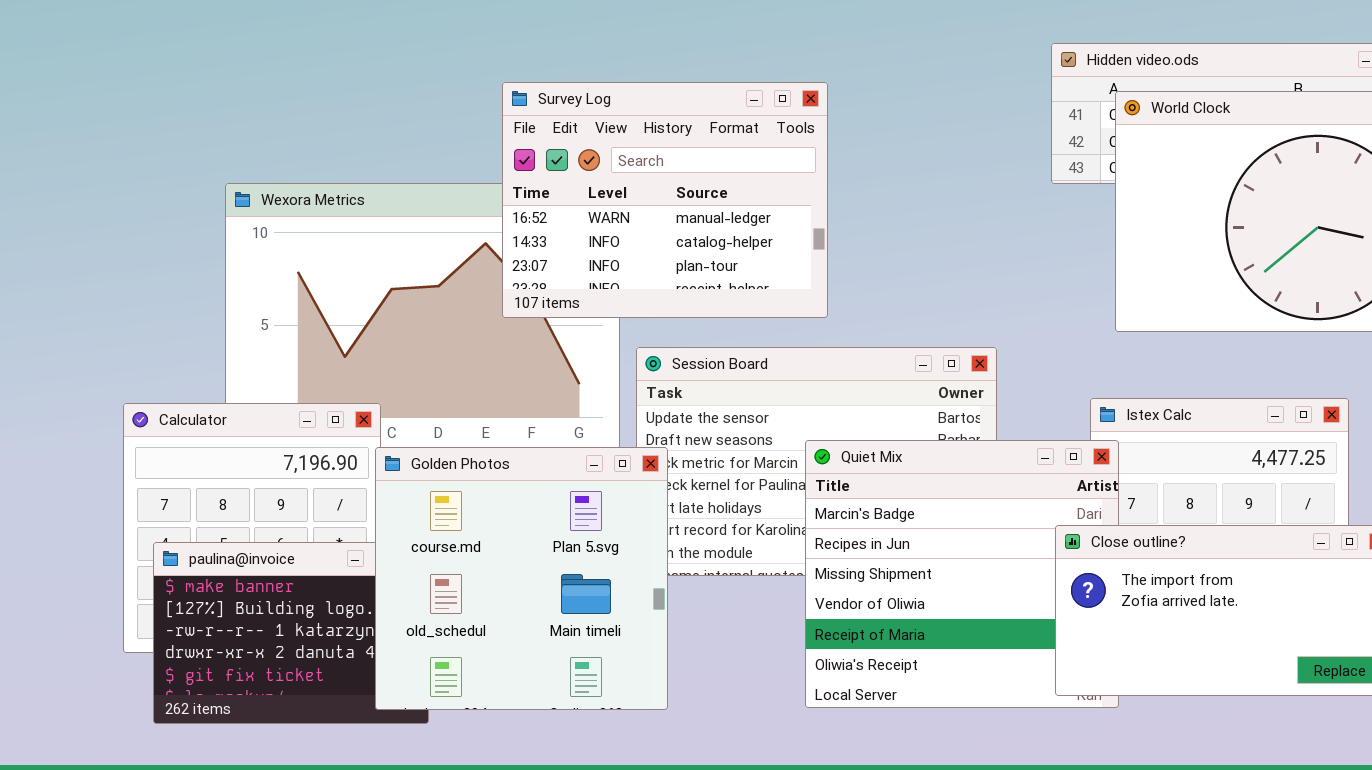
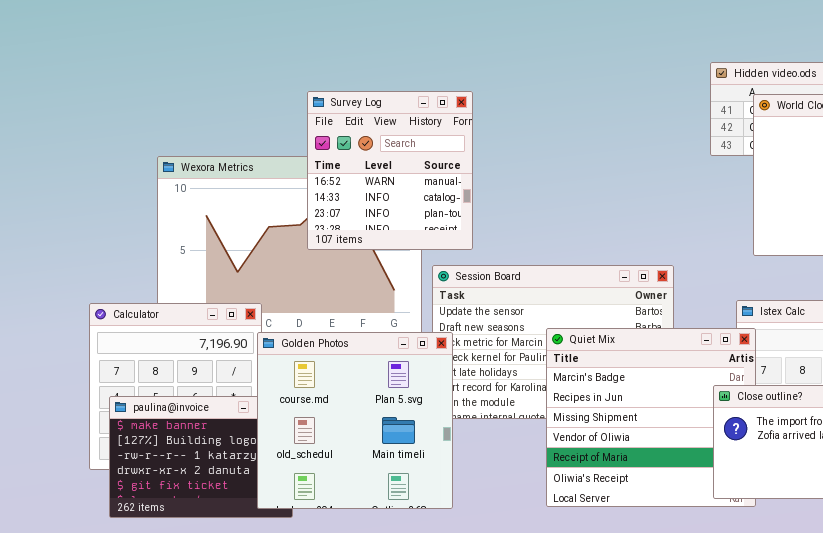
Survey Log: [502,82,828,318] -> [307,91,473,250], moved, resized

